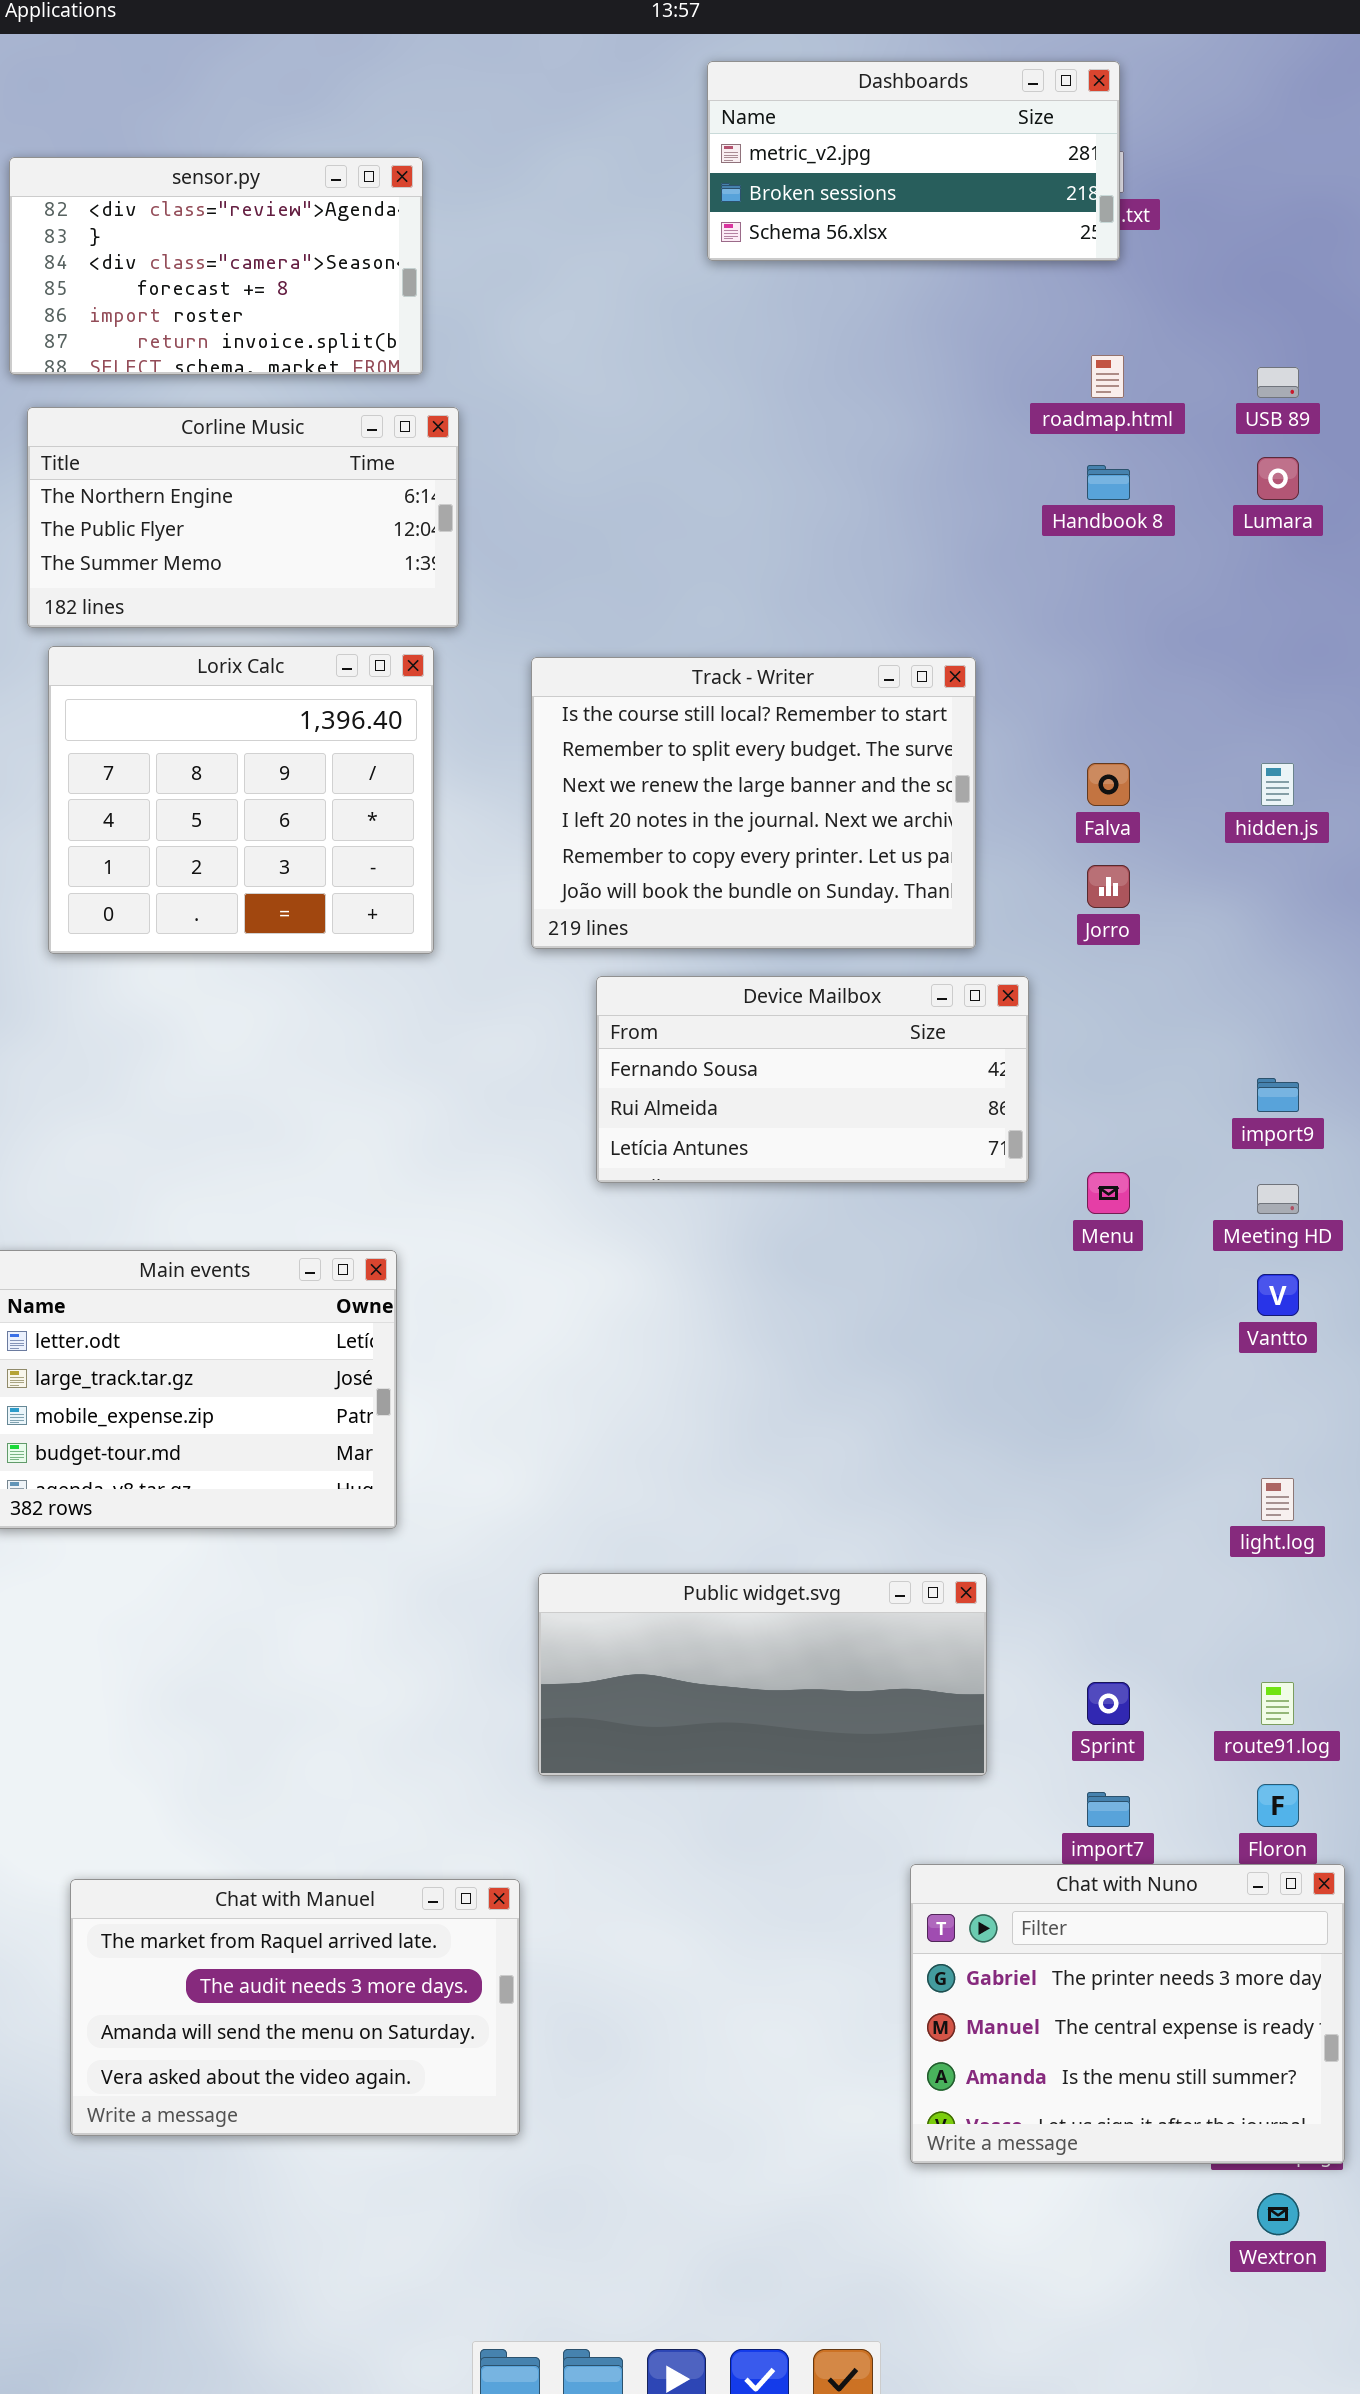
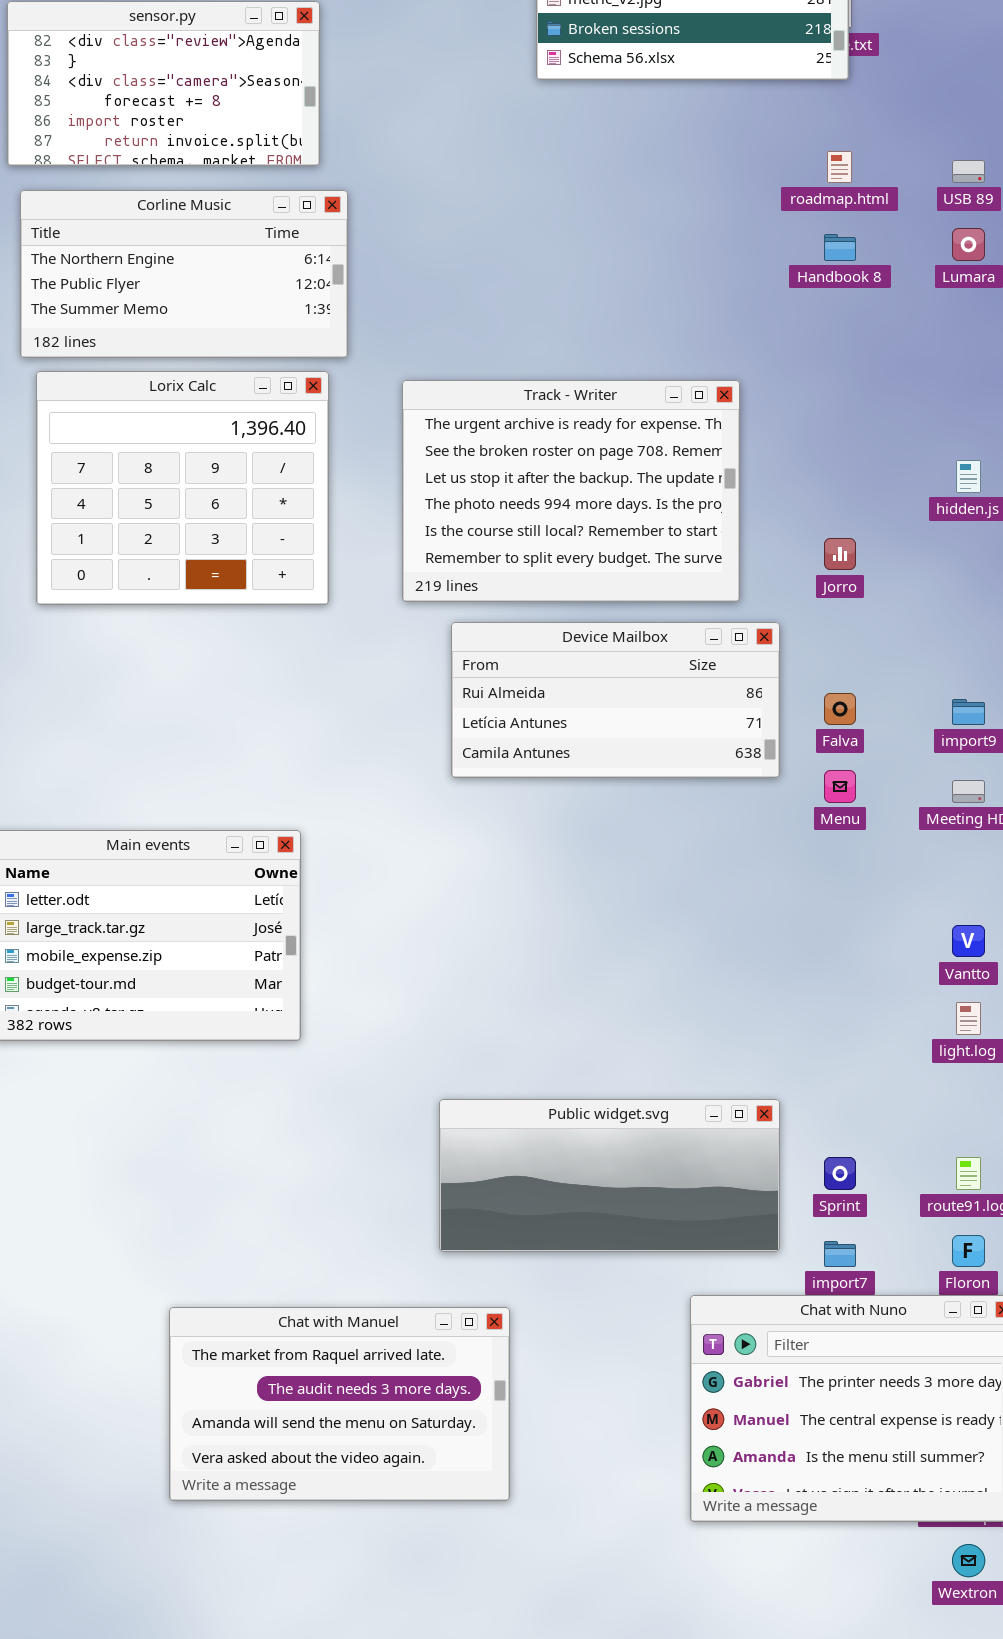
Track - Writer: [531,657,976,949] -> [402,380,740,602], scrolled up 4 rows
Falva: [1087,763,1130,806] -> [824,693,856,725], moved
Device Mailbox: [596,976,1029,1183] -> [451,622,780,778], scrolled down 1 row
Vantto: [1257,1274,1299,1316] -> [952,925,985,957], moved
Public widget.svg: [538,1573,987,1776] -> [439,1099,780,1252], moved
Chat with Manuel: [70,1879,520,2136] -> [169,1307,510,1501], moved

